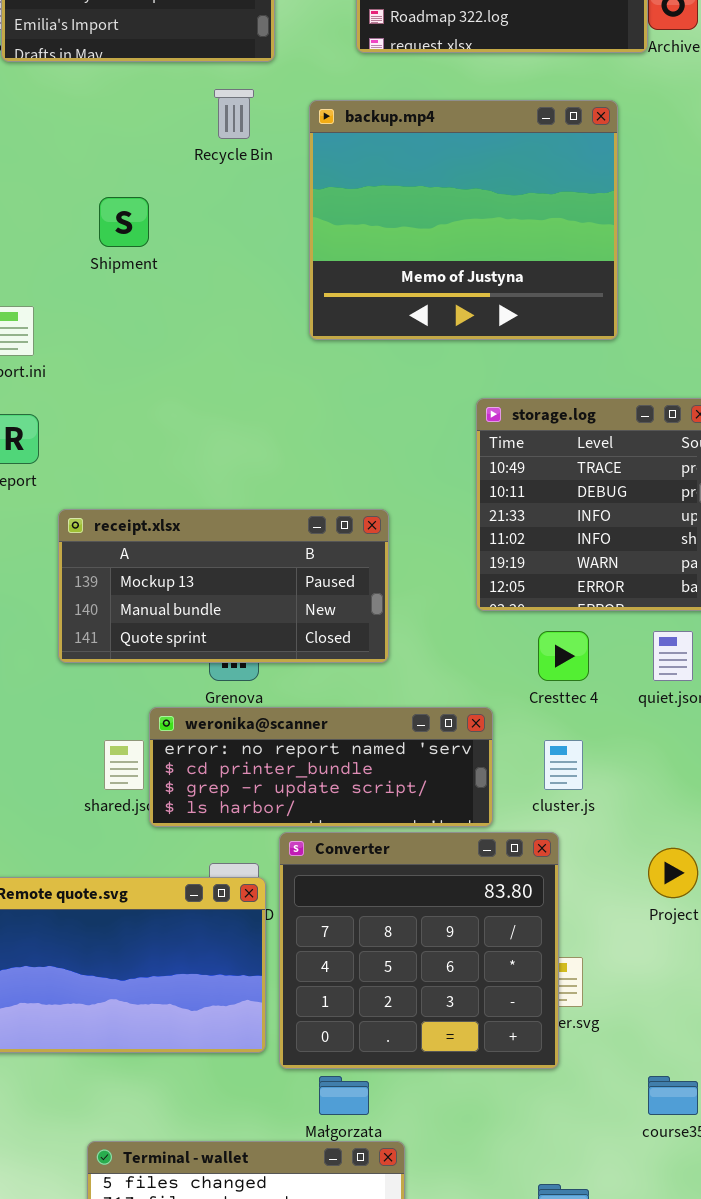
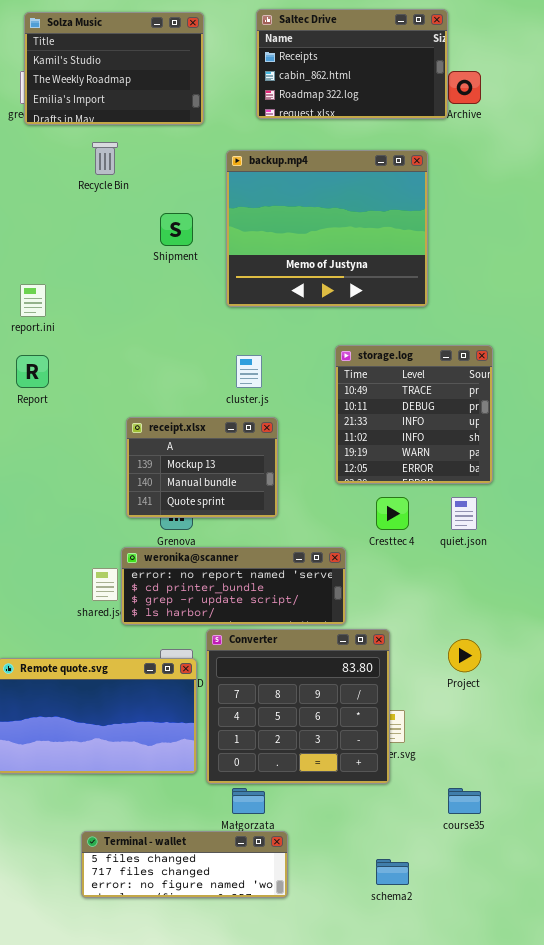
Recycle Bin: [214,89,254,139] -> [92,142,118,175], moved
Shipment: [99,197,149,247] -> [160,213,193,246], moved
receipt.xlsx: [58,509,389,663] -> [126,417,278,518], resized
cluster.js: [544,740,583,790] -> [236,355,262,388], moved

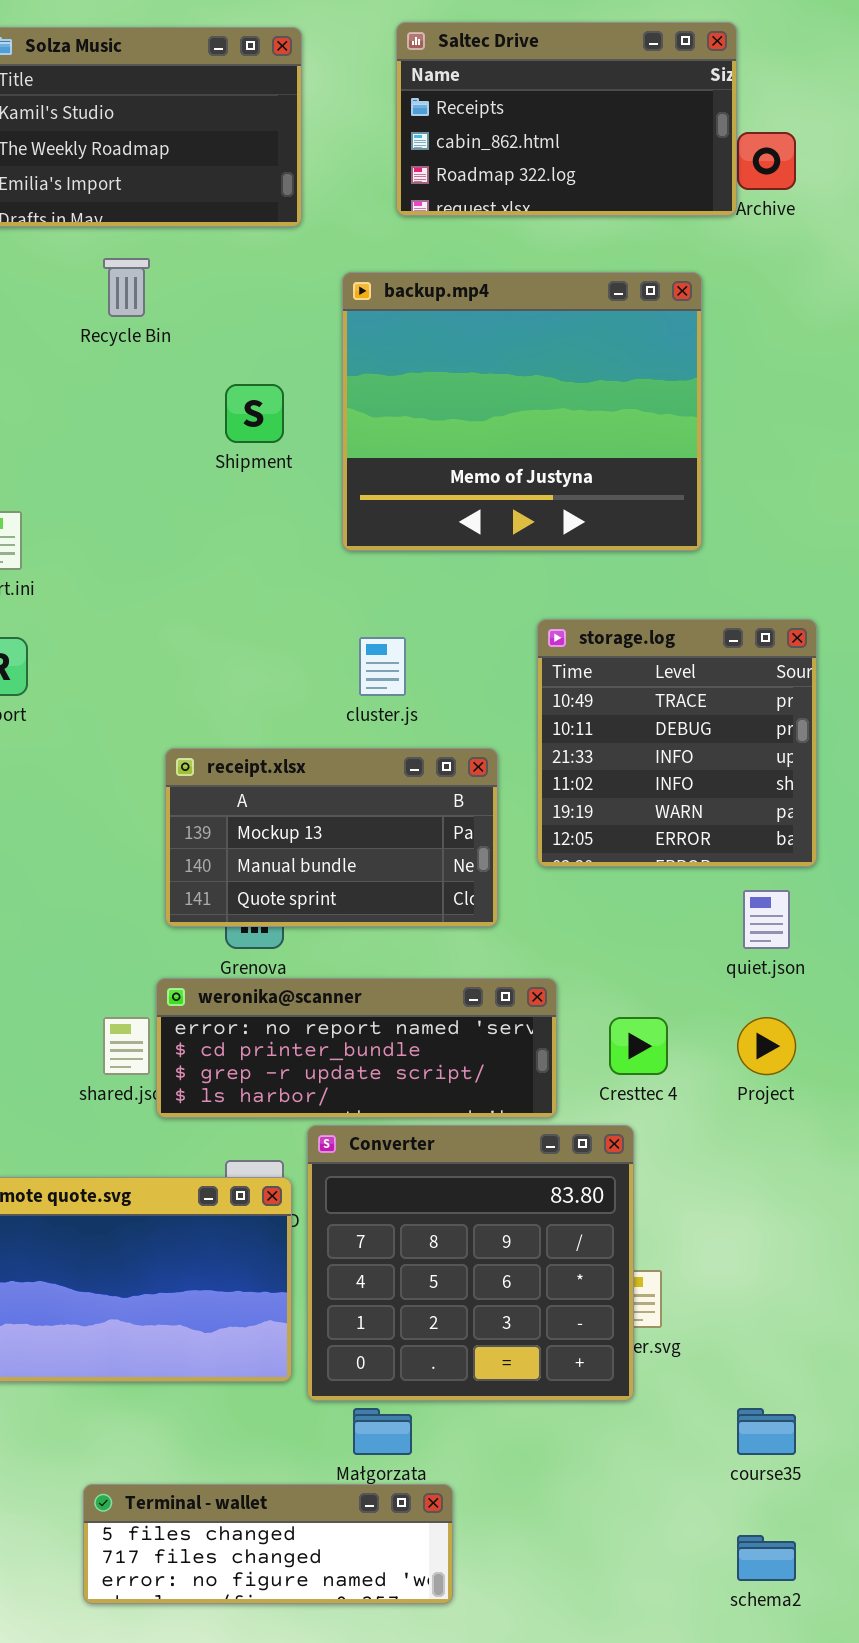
receipt.xlsx: [126,417,278,518] -> [165,748,498,927], resized
Cresttec 4: [376,497,409,530] -> [609,1017,668,1075], moved
Project: [448,639,481,672] -> [737,1017,796,1075], moved
schema2: [376,859,409,885] -> [737,1535,796,1581], moved

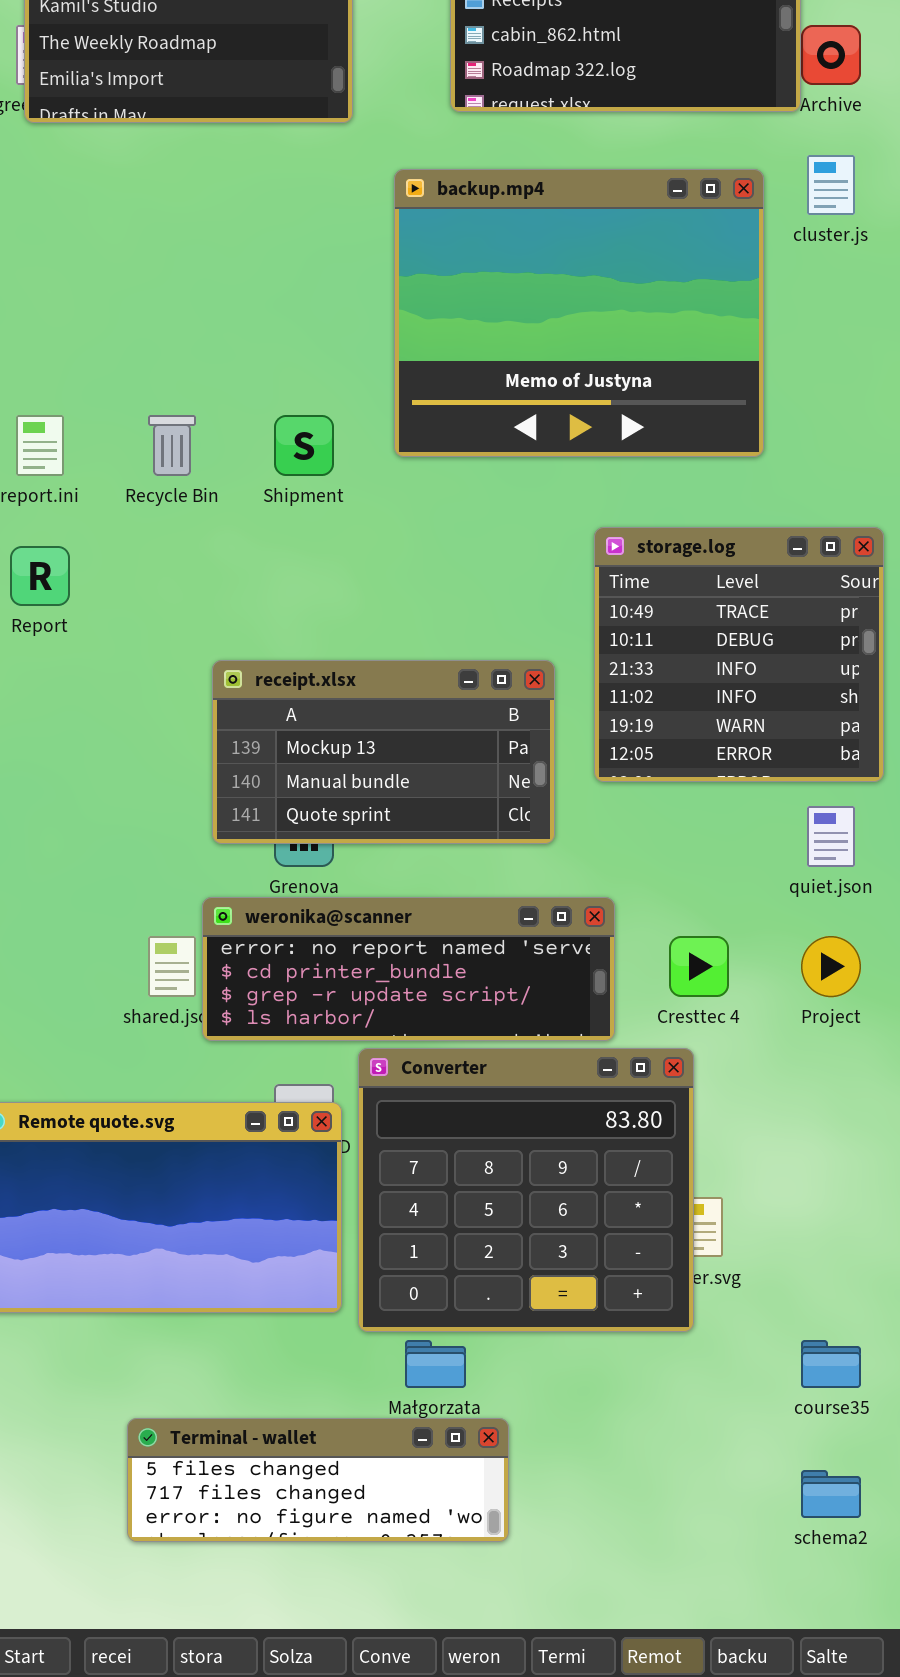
Recycle Bin: [103,258,150,317] -> [148,415,196,476], moved
Shipment: [225,384,284,443] -> [274,415,334,476], moved
cluster.js: [359,637,406,696] -> [807,155,855,215], moved

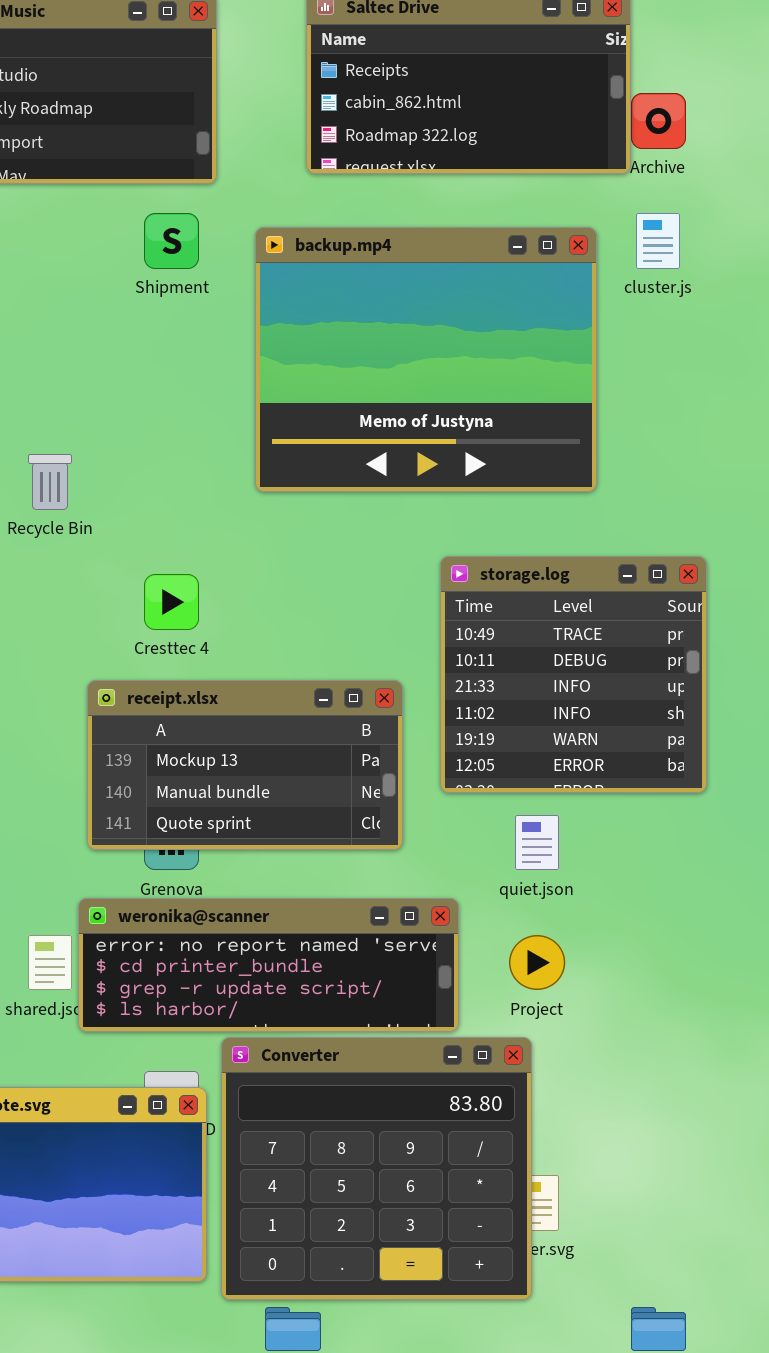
Shipment: [274,415,334,476] -> [144,213,199,269], moved
quiet.json: [807,806,855,867] -> [515,815,559,870], moved
Cresttec 4: [669,936,729,997] -> [144,574,199,630], moved
Project: [801,936,861,997] -> [509,935,565,990], moved

